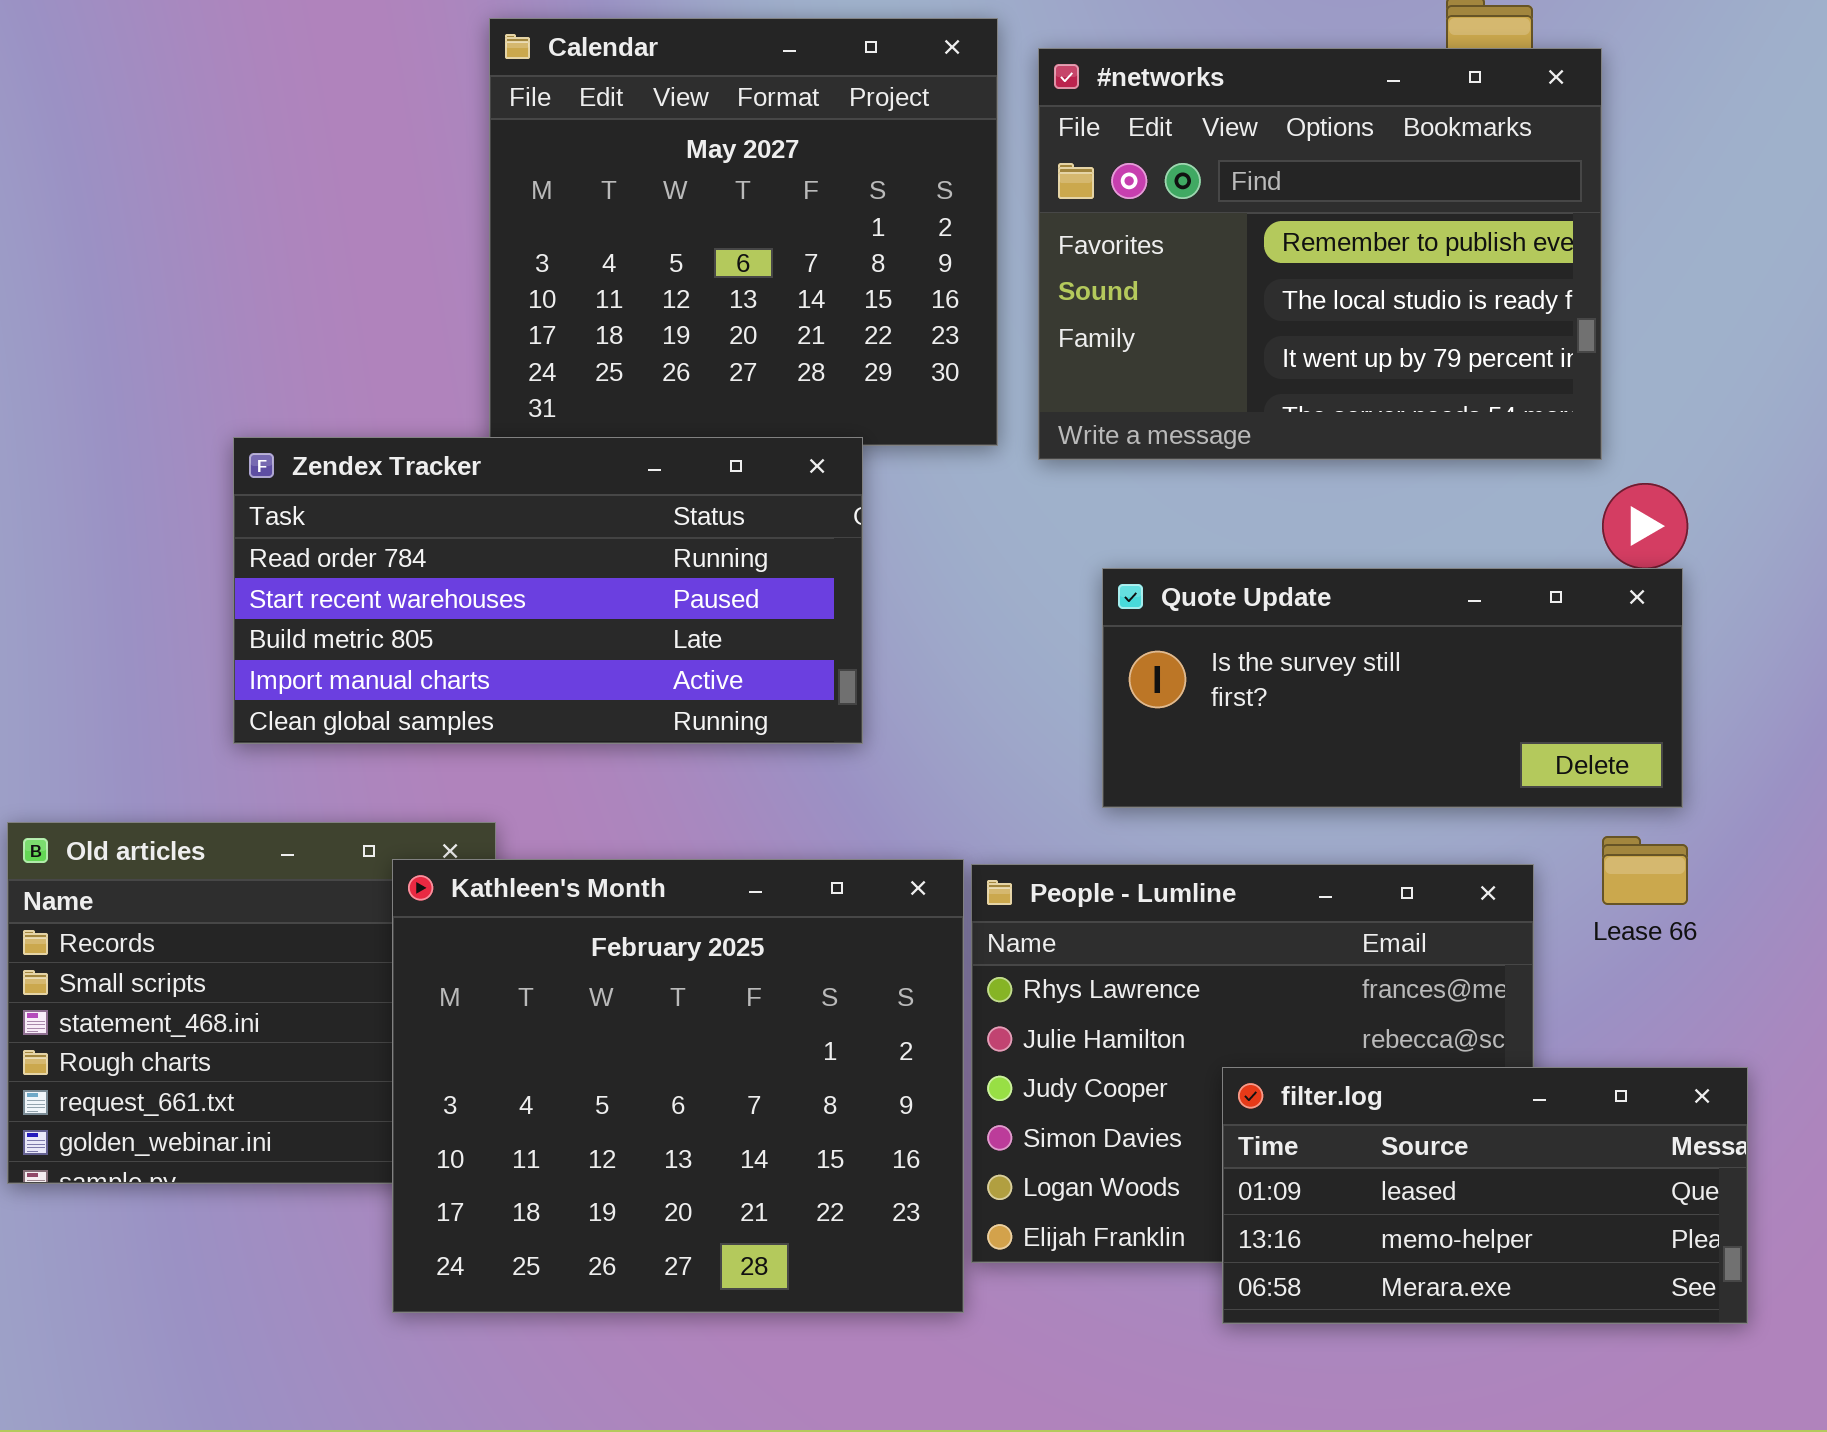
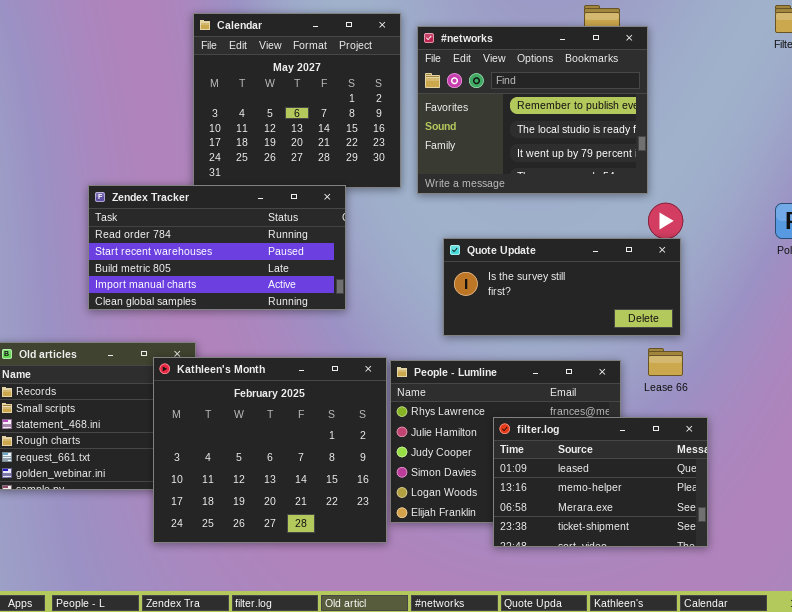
filter.log: [1222,1067,1748,1324] -> [493,417,708,547], resized

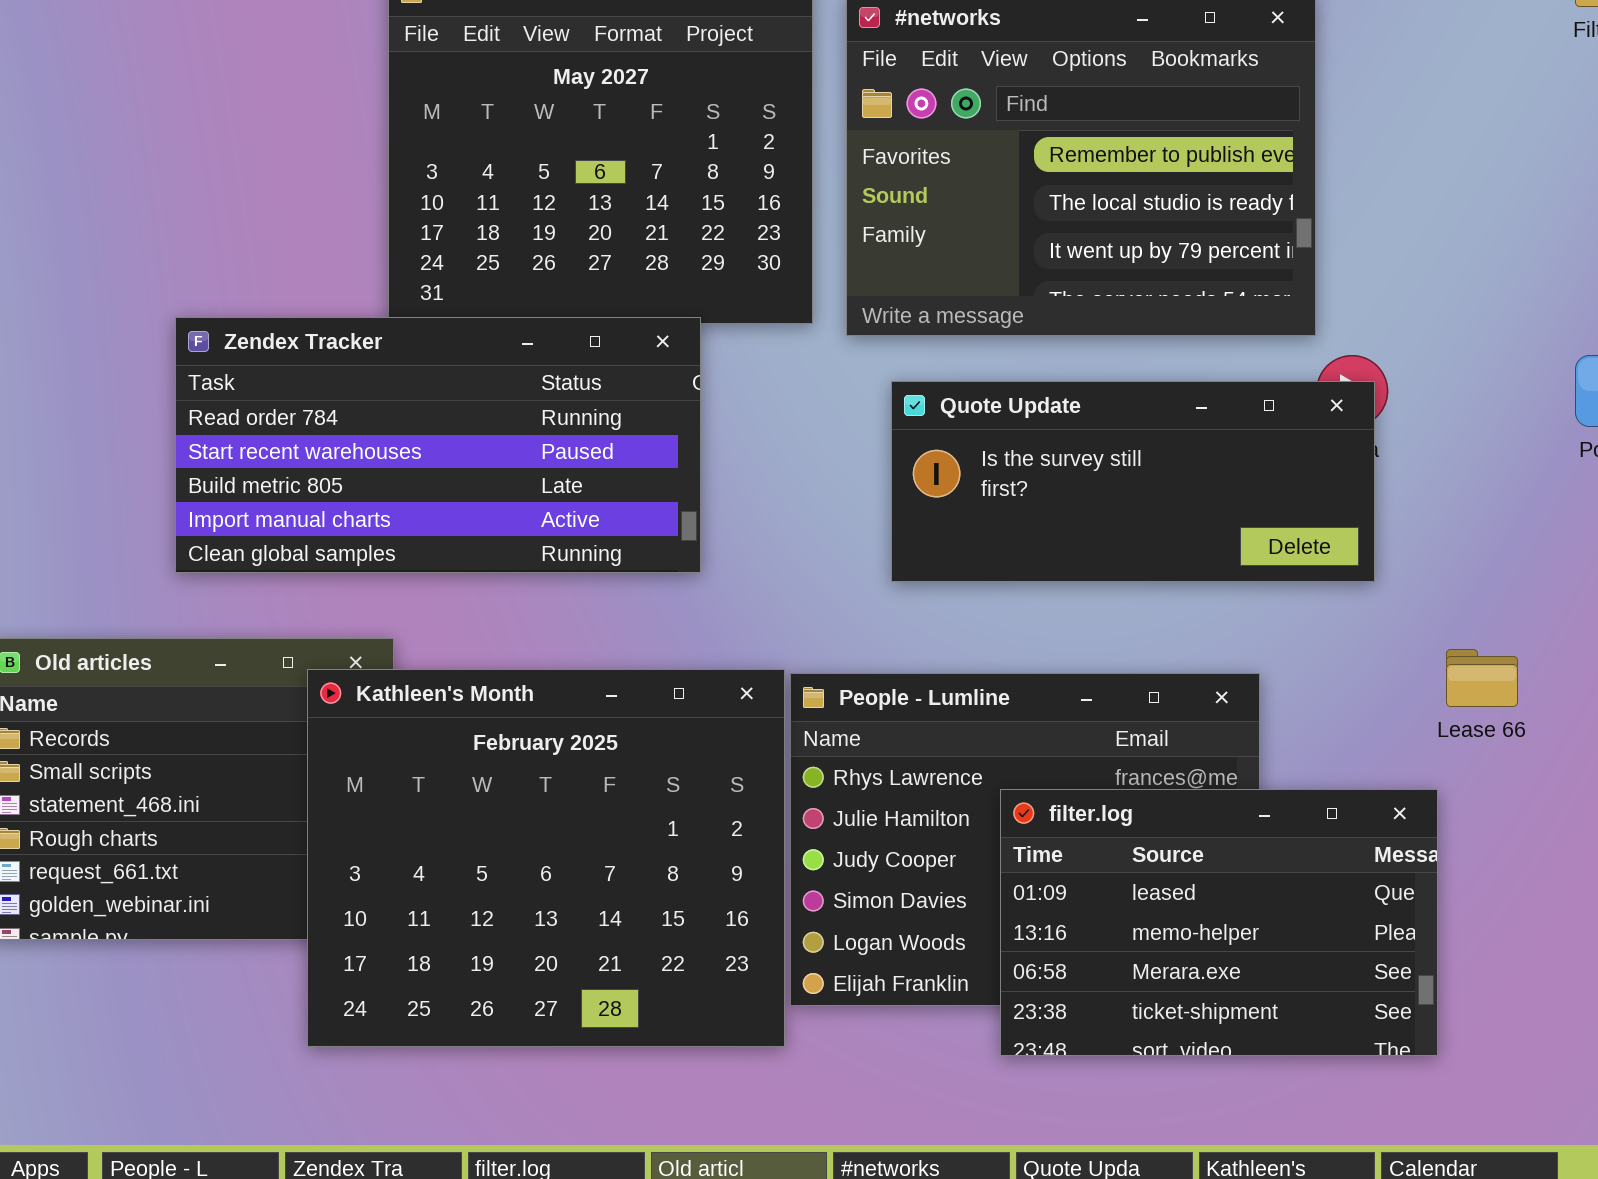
Quote Update: [443,238,681,336] -> [891,381,1375,582], moved
Lease 66: [648,348,683,376] -> [1446,649,1518,707], moved

